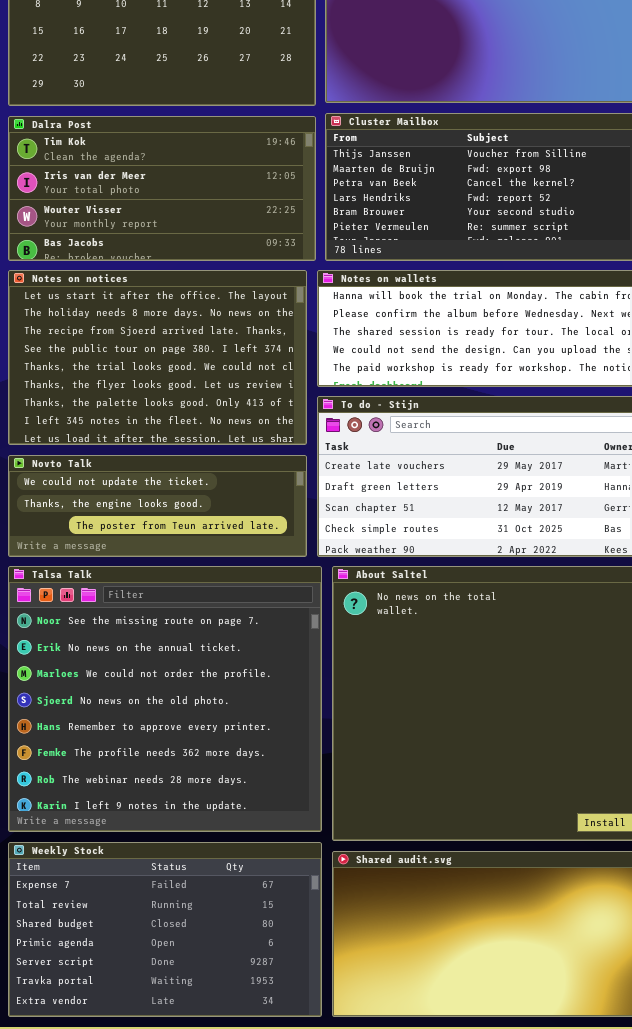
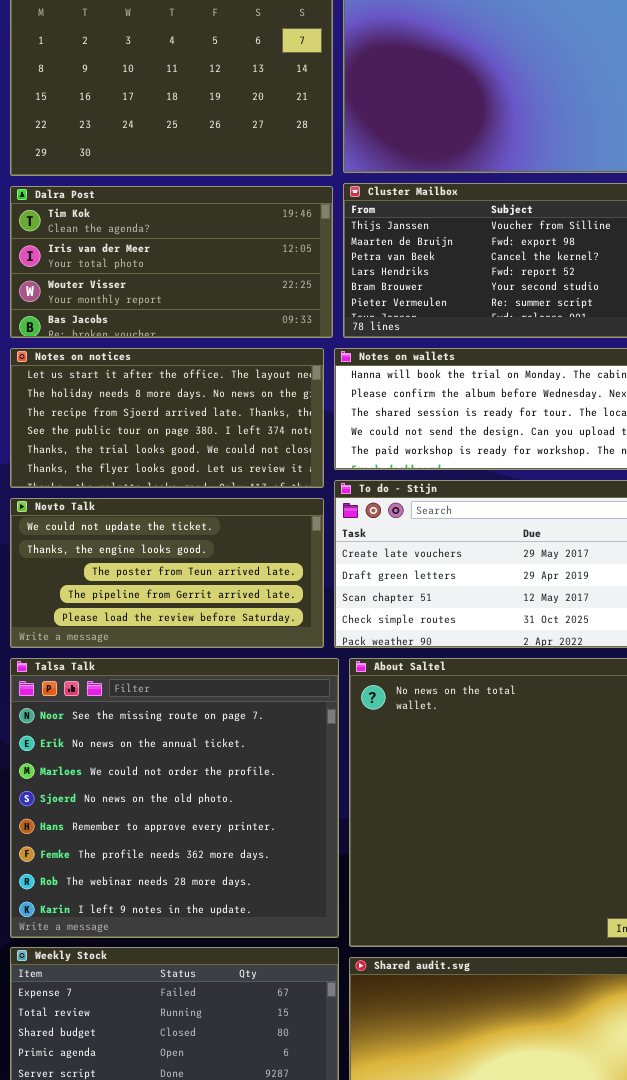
Notes on notices: [8,270,307,445] -> [10,348,324,488], resized
Novto Talk: [8,455,307,557] -> [10,498,324,648], resized

